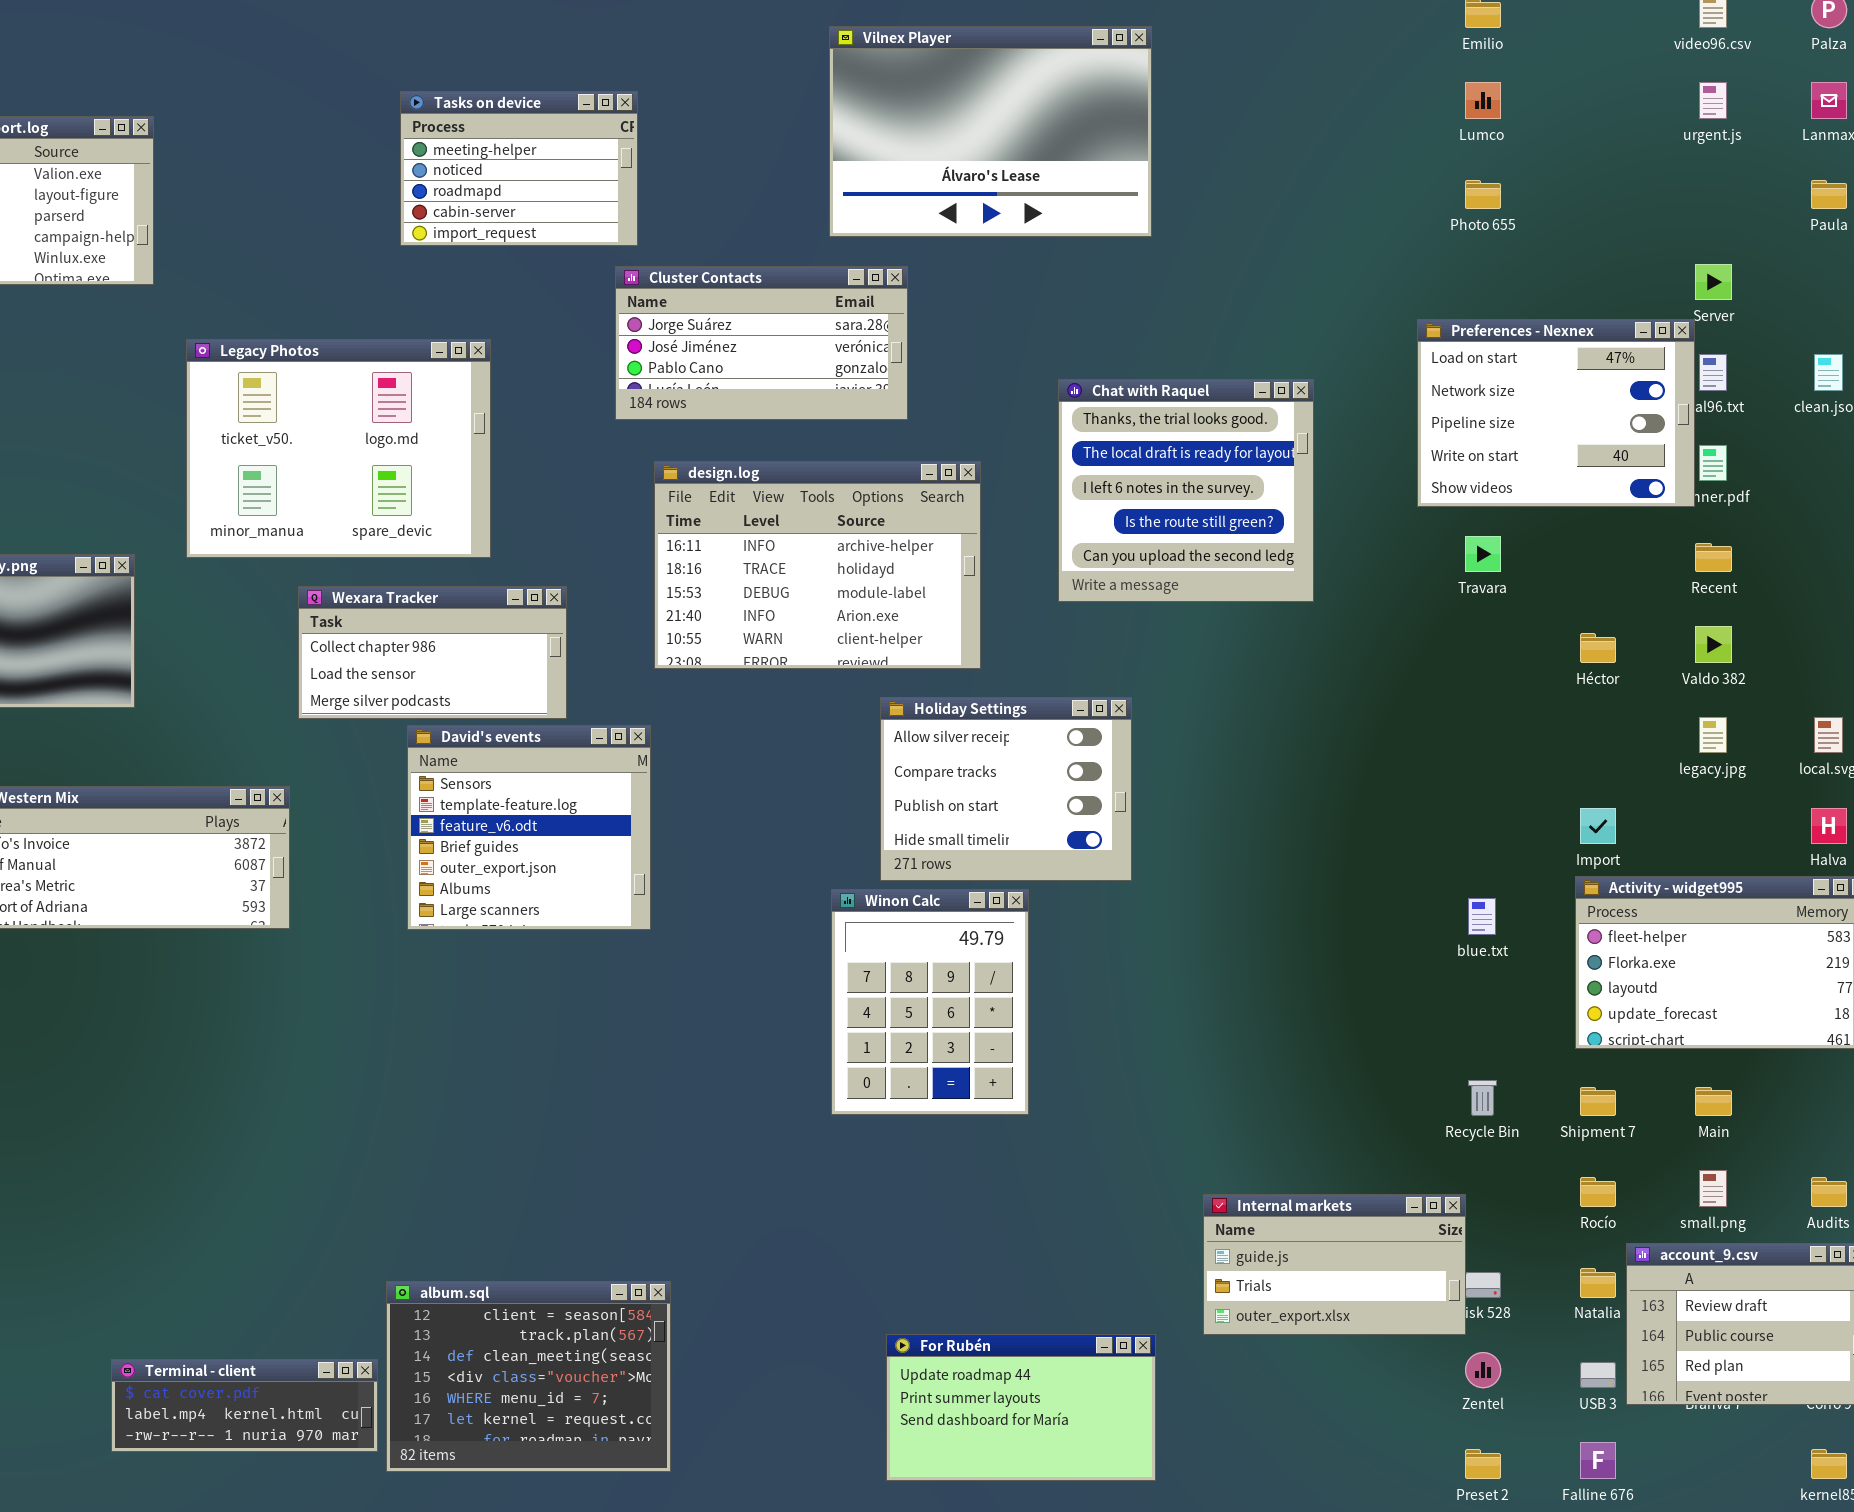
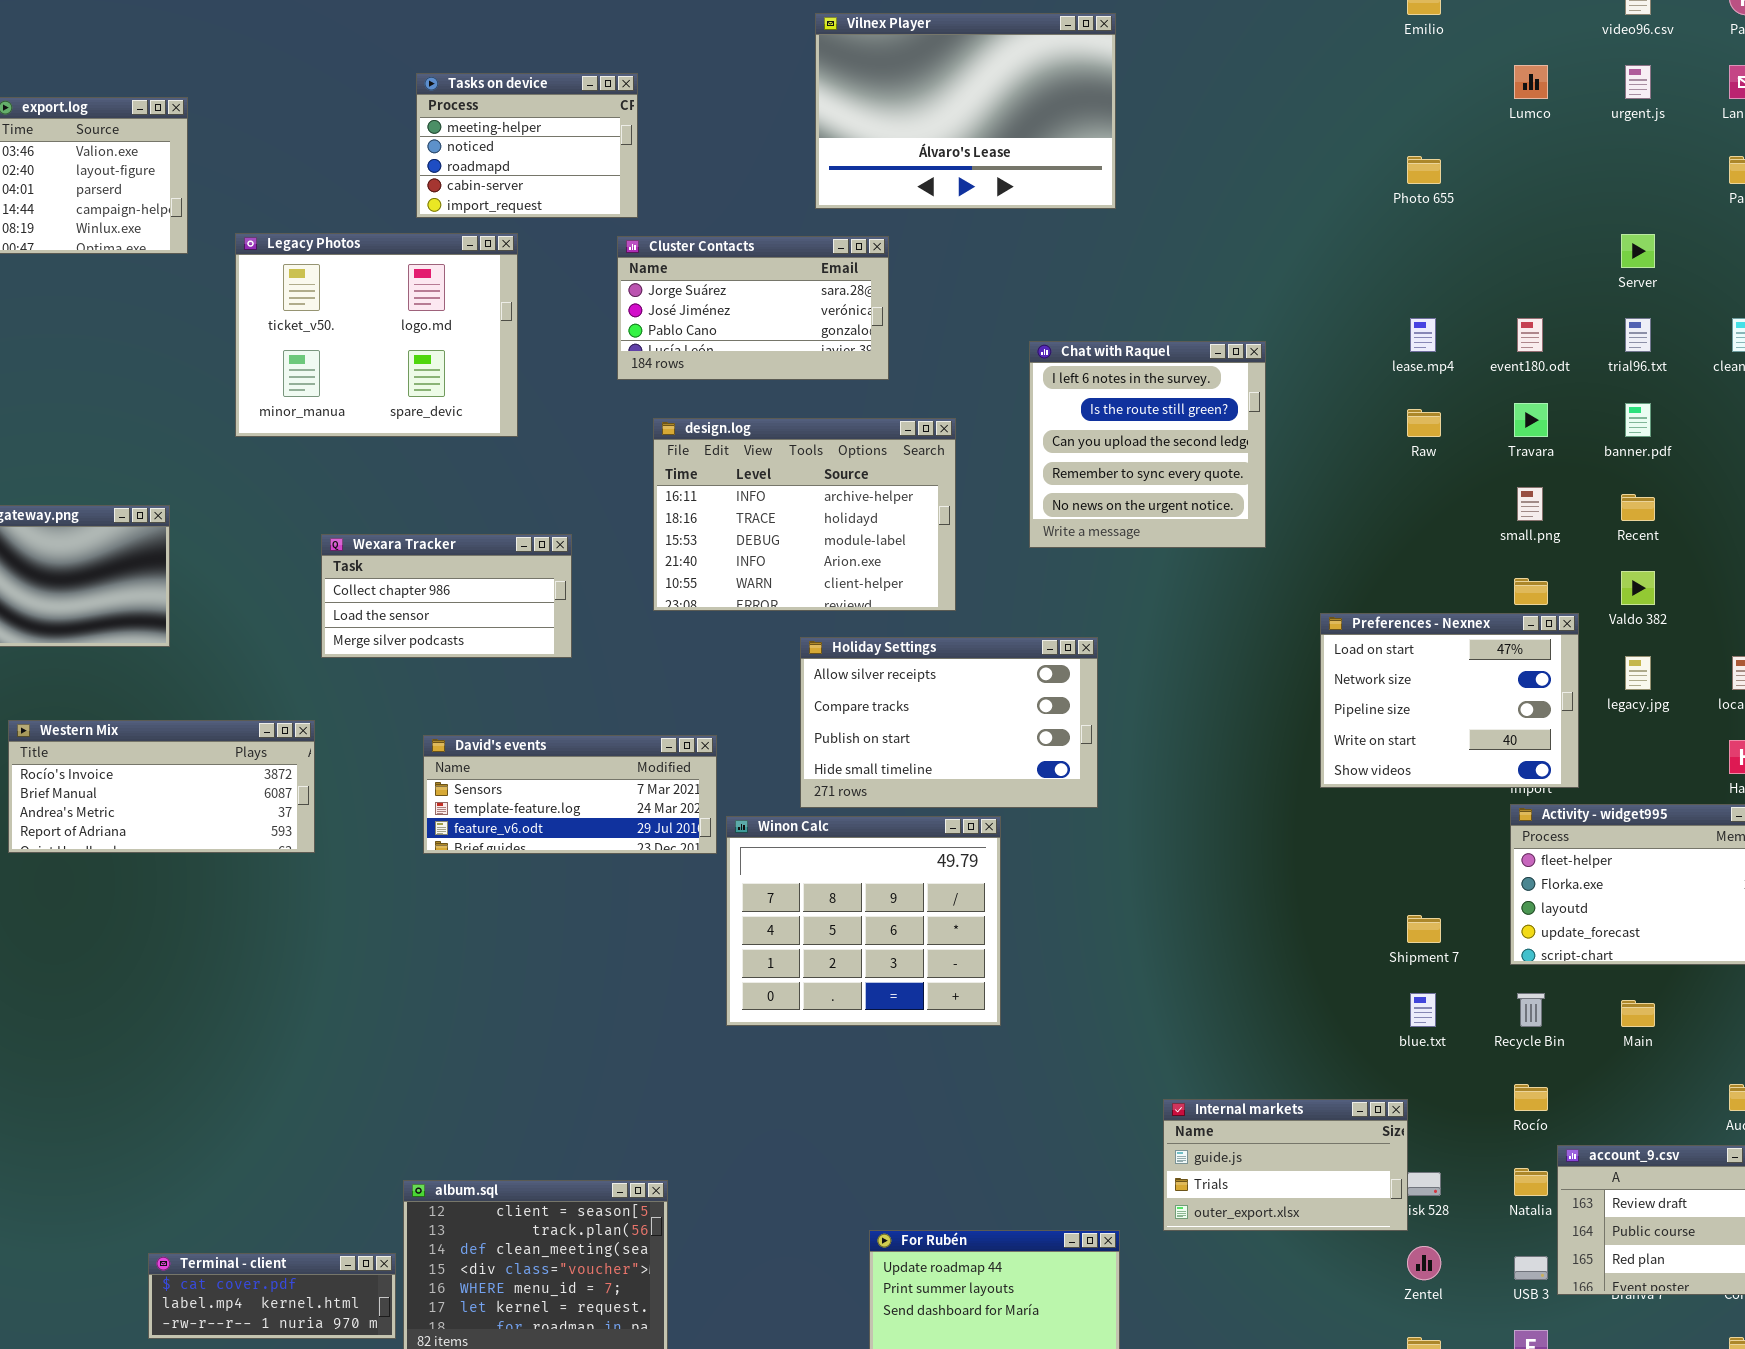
Lumco: [1465,82,1501,119] -> [1514,65,1548,99], moved
Preferences - Nexnex: [1417,319,1695,507] -> [1320,613,1579,788], moved
Legacy Photos: [186,339,491,558] -> [235,233,518,437], moved
Chat with Raquel: [1058,379,1314,602] -> [1029,341,1266,548], scrolled down 2 rows
Travara: [1465,536,1501,572] -> [1514,403,1548,437], moved
Holiday Settings: [880,697,1132,881] -> [800,637,1098,808], resized
David's events: [407,725,651,930] -> [423,735,717,854], resized
Winon Calc: [831,889,1029,1115] -> [726,816,1001,1026], resized
blue.txt: [1468,898,1496,935] -> [1410,993,1436,1027], moved
Recycle Bin: [1468,1080,1497,1116] -> [1517,993,1545,1027], moved
Shipment 7: [1580,1087,1616,1116] -> [1407,915,1441,943], moved
small.png: [1699,1170,1727,1207] -> [1517,487,1543,521], moved

